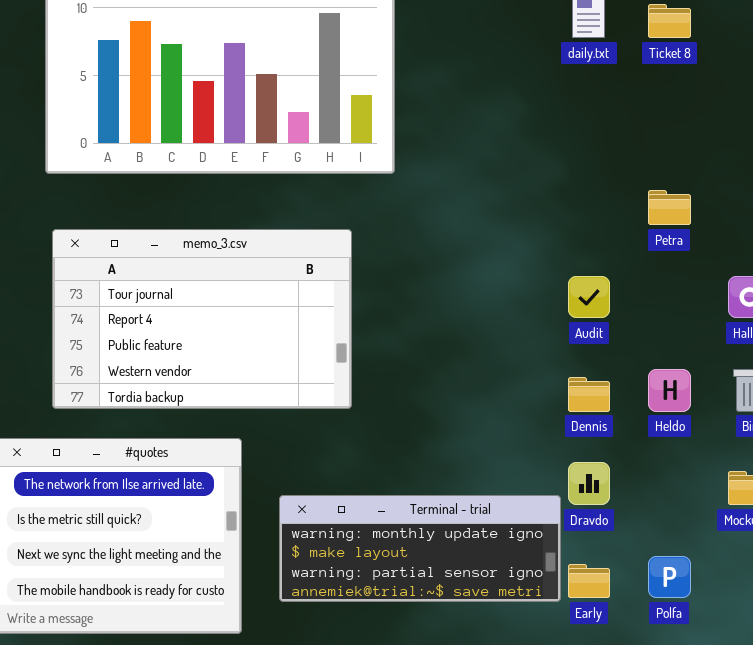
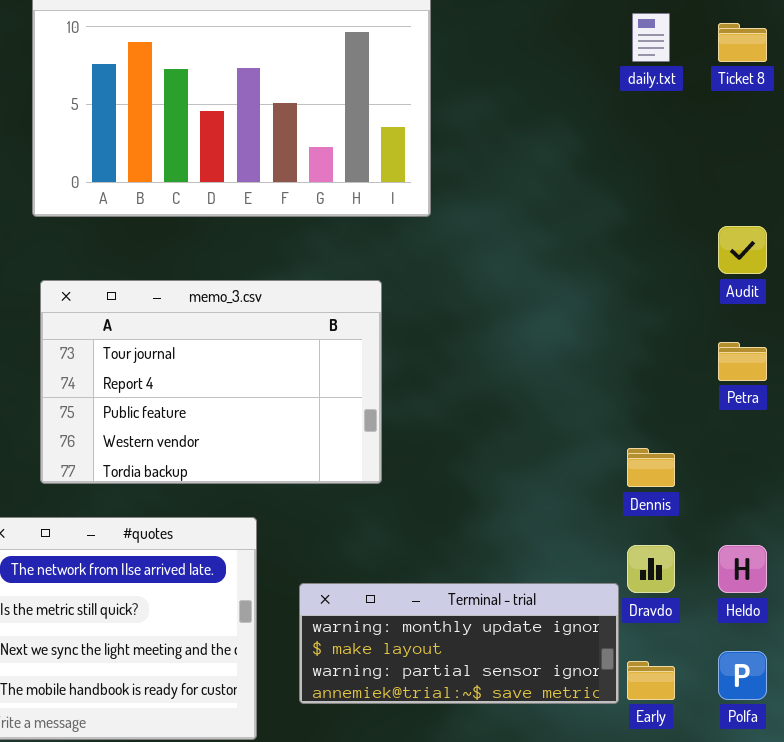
Petra: [648,190,691,225] -> [718,342,767,381], moved
Audit: [568,276,610,318] -> [718,226,767,274], moved
Heldo: [648,369,691,412] -> [718,545,767,593], moved

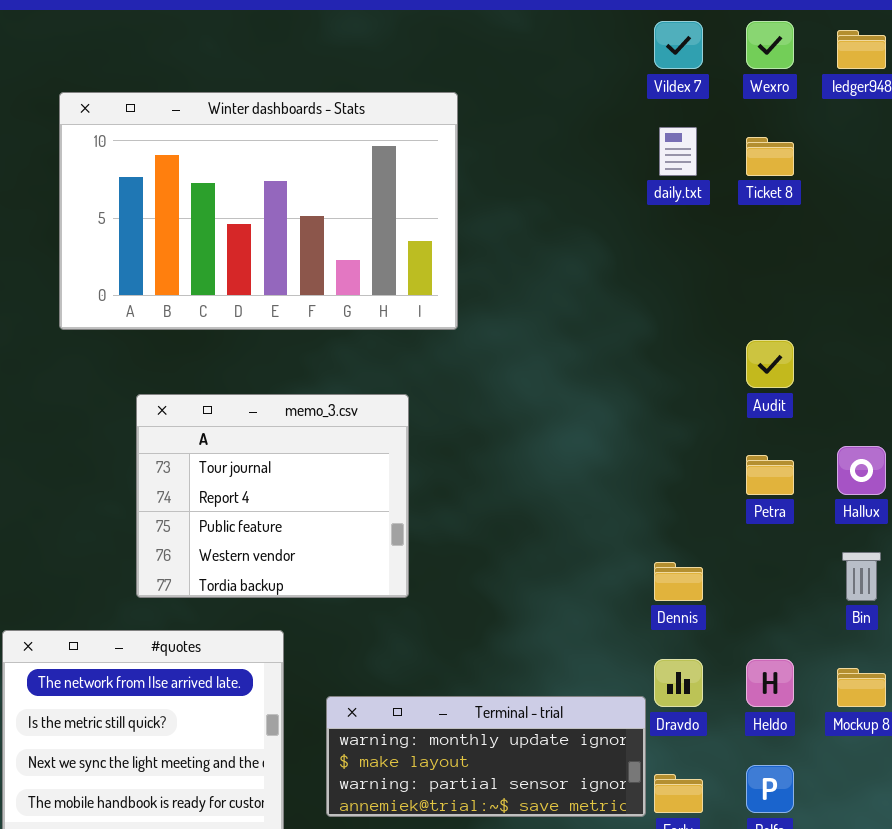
memo_3.csv: [40,280,382,484] -> [136,394,409,598], resized

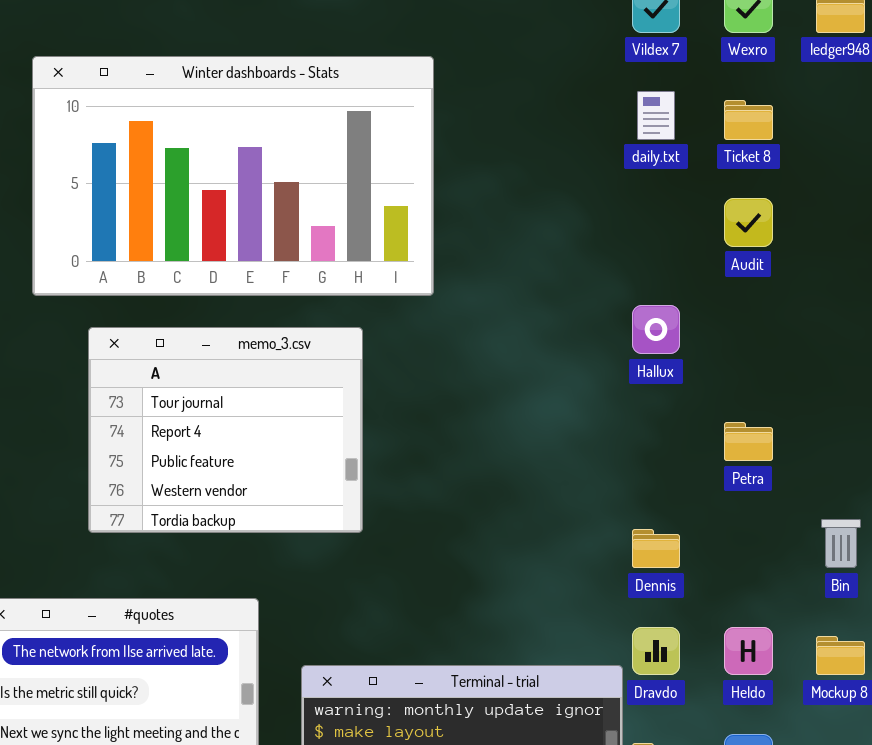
Audit: [746,340,794,388] -> [724,198,773,247], moved
memo_3.csv: [136,394,409,598] -> [88,327,363,533], moved
Hallux: [837,446,886,495] -> [632,305,680,354], moved

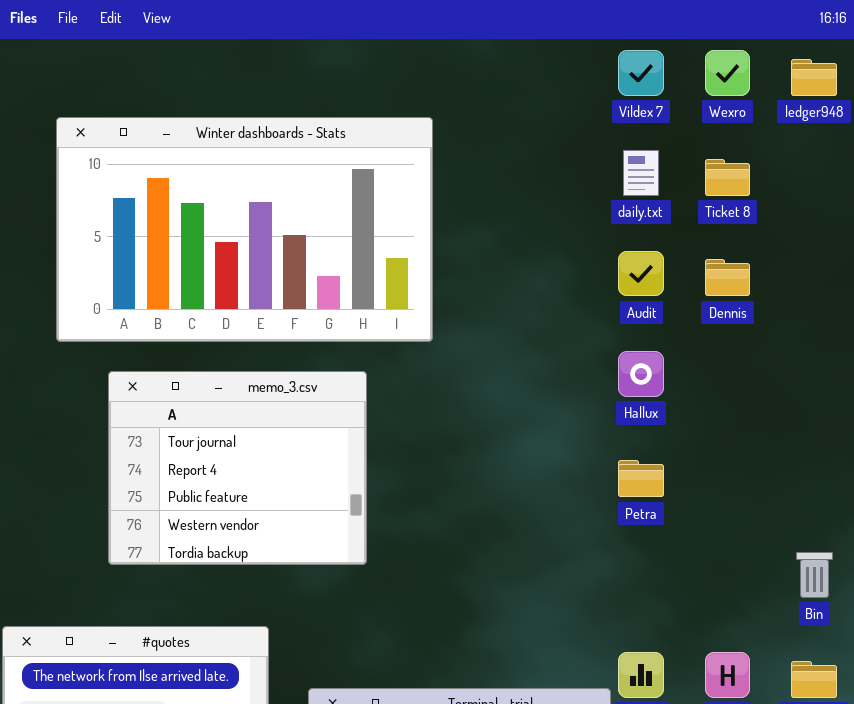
Audit: [724,198,773,247] -> [618,251,664,296], moved
Petra: [724,422,773,461] -> [618,460,664,497], moved
Dennis: [632,529,680,568] -> [705,259,750,296], moved

